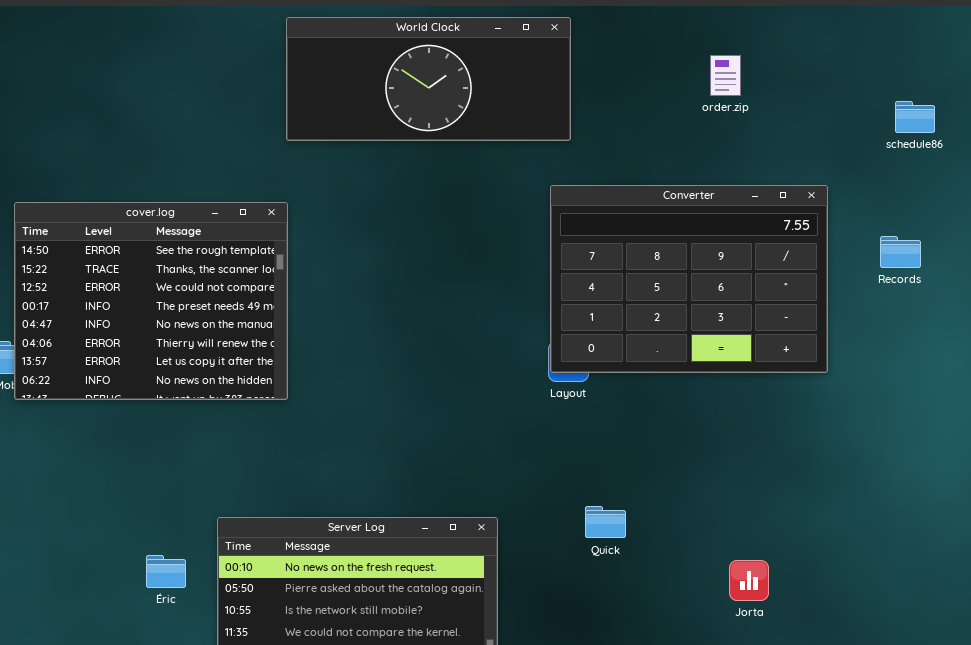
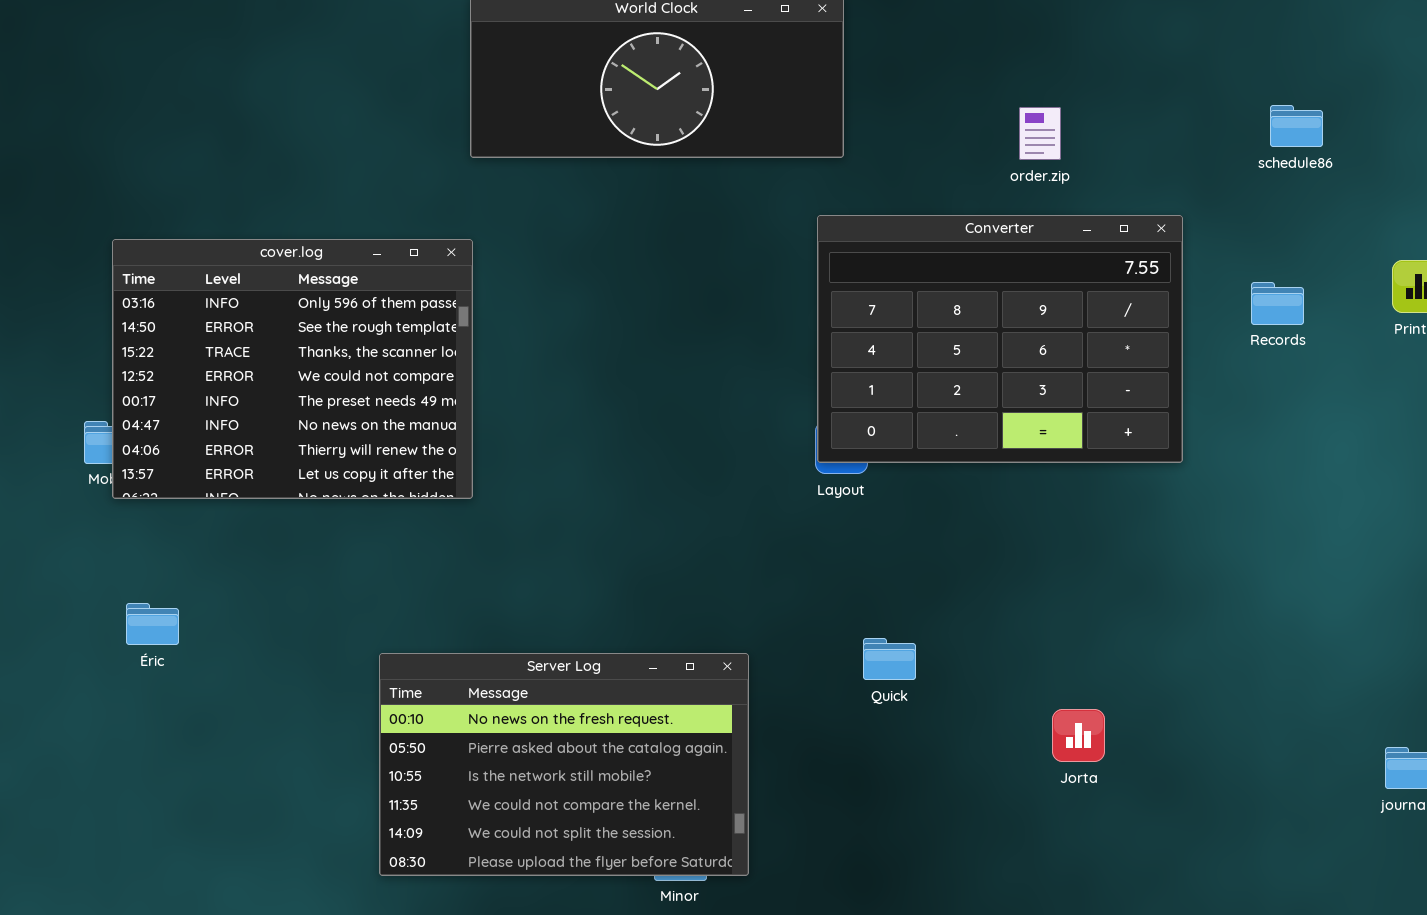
order.zip: [710,55,741,96] -> [1019,107,1061,160], moved
cover.log: [14,202,288,400] -> [112,239,473,499], scrolled up 1 row
Éric: [146,555,186,588] -> [126,603,179,645], moved

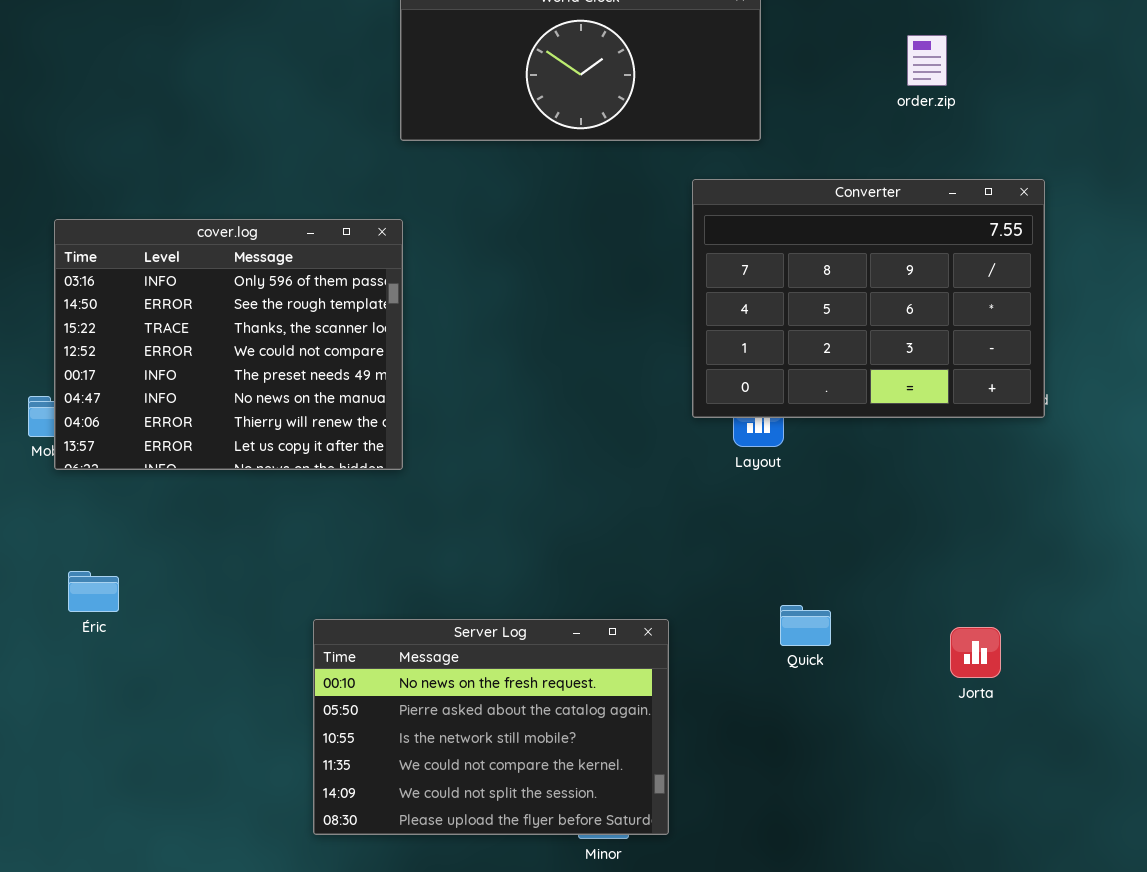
order.zip: [1019,107,1061,160] -> [907,35,947,86], moved
Converter: [817,215,1183,463] -> [692,179,1045,418], moved
Jorta: [1052,709,1105,762] -> [950,627,1001,678], moved

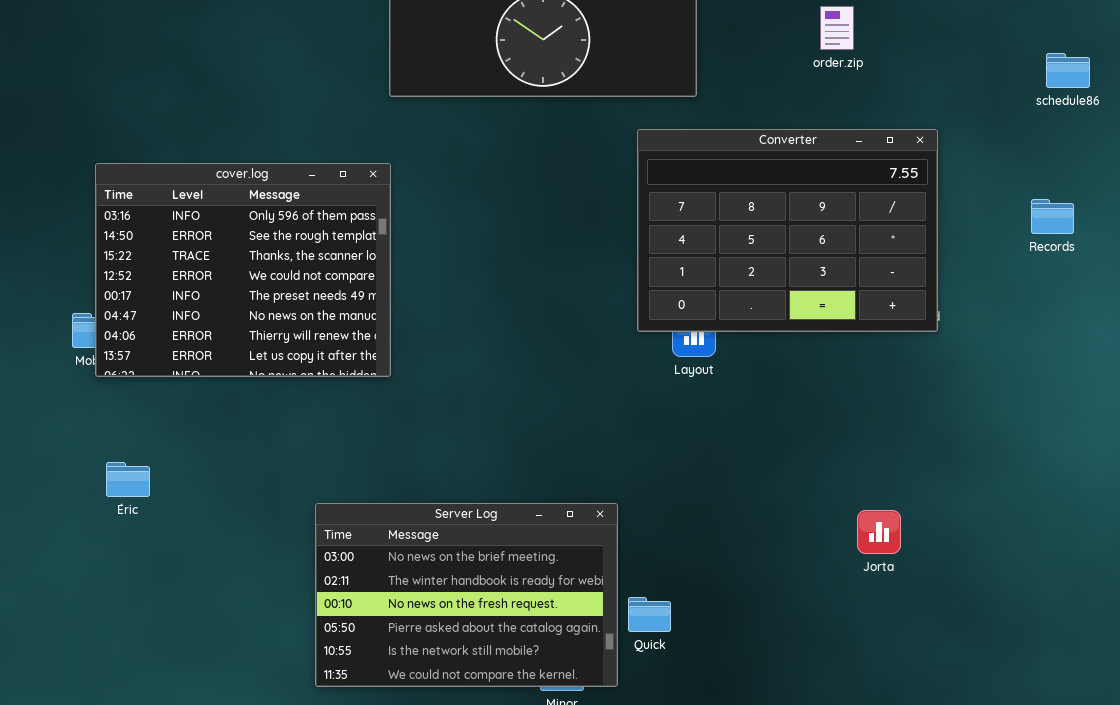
Quick: [780,605,831,646] -> [628,597,671,632], moved
Server Log: [313,619,669,835] -> [315,503,618,687], scrolled up 2 rows

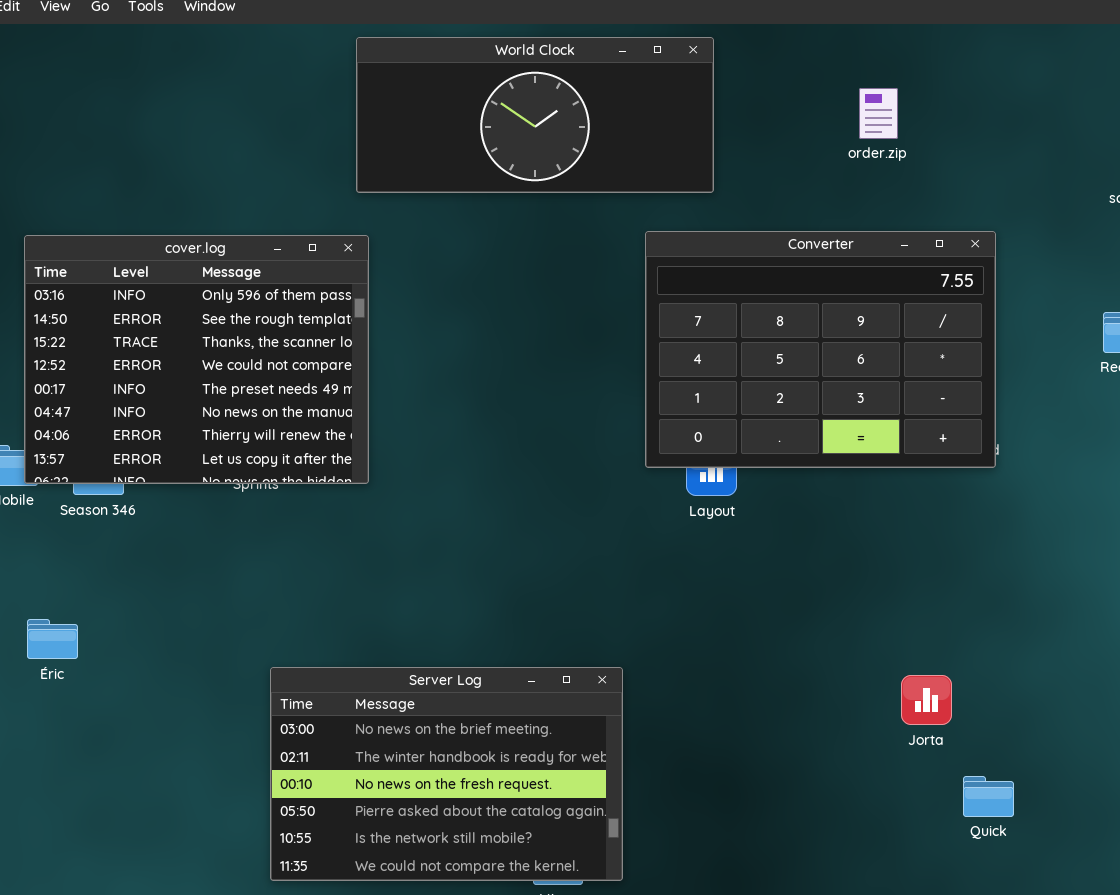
cover.log: [95,163,391,377] -> [24,235,369,484], moved
Quick: [628,597,671,632] -> [963,776,1014,817], moved

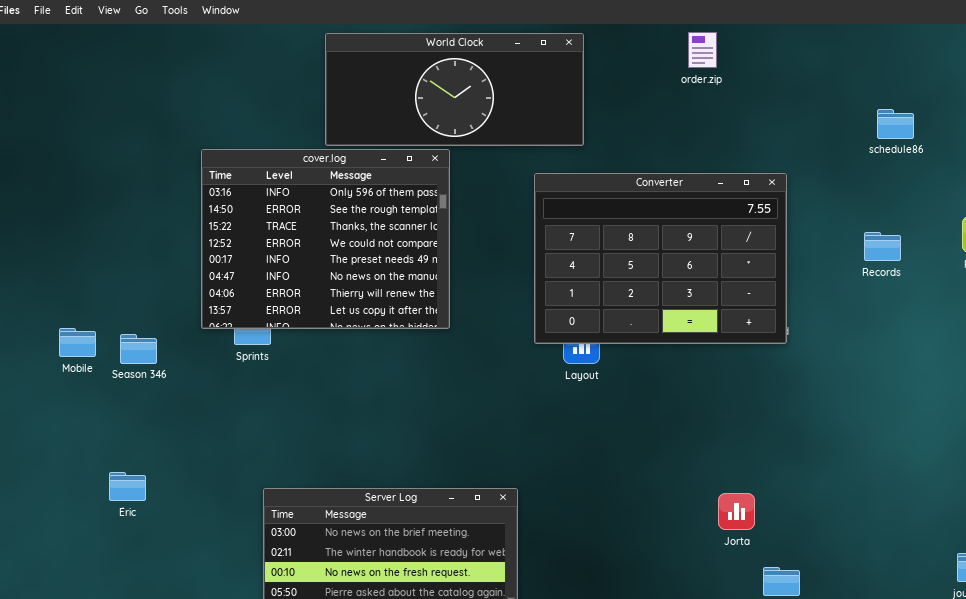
order.zip: [859,88,898,139] -> [688,32,717,68], moved
cover.log: [24,235,369,484] -> [201,149,450,329], moved
Éric: [27,619,78,659] -> [109,472,146,501], moved

